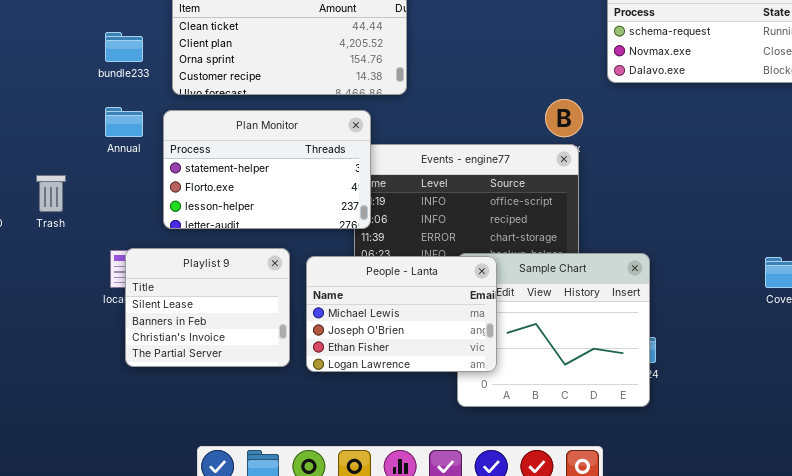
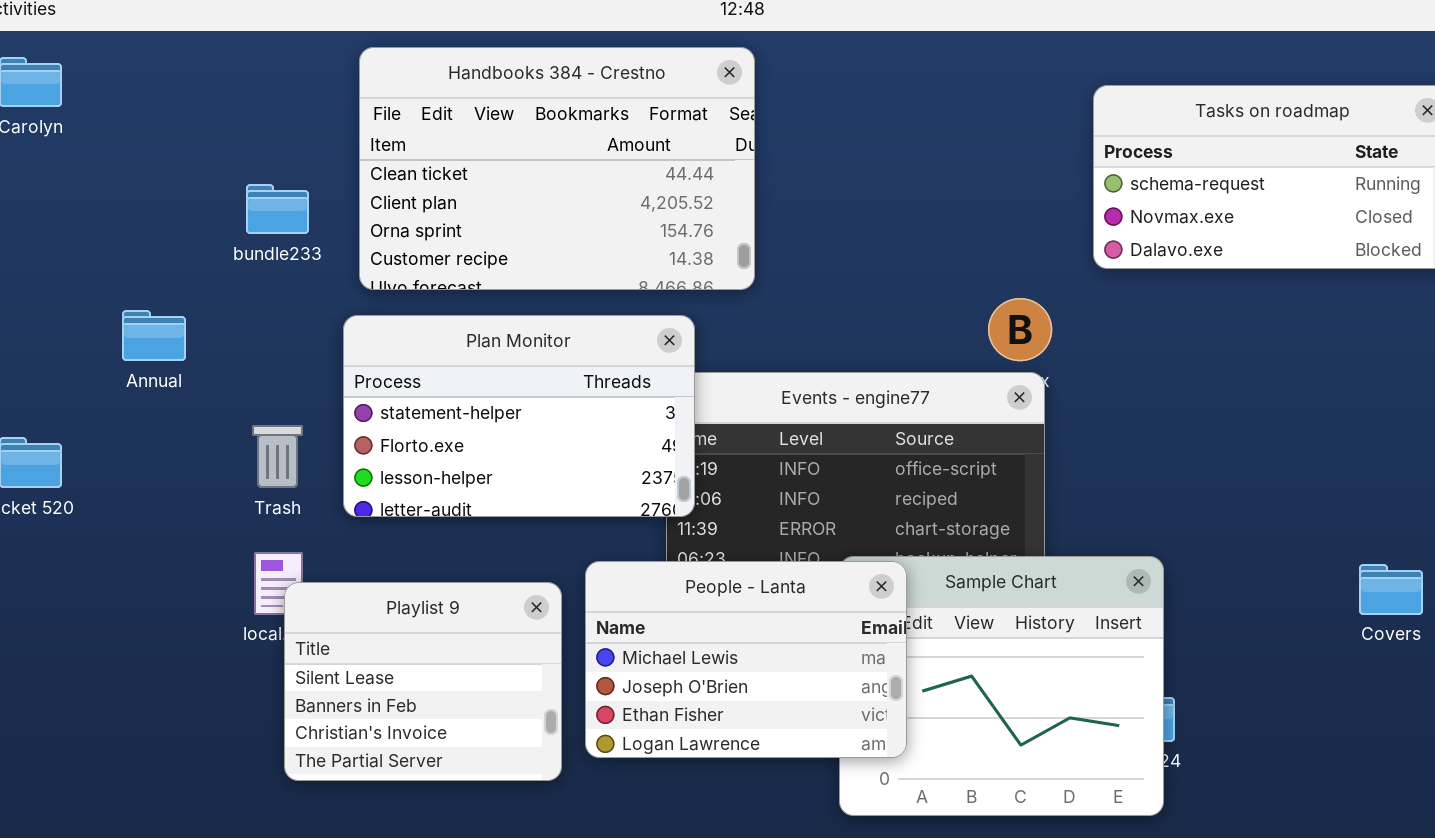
Annual: [105,107,143,137] -> [122,310,186,361], moved
Trash: [36,175,66,212] -> [252,425,303,488], moved
Playlist 9: [125,248,290,367] -> [284,582,562,781], moved

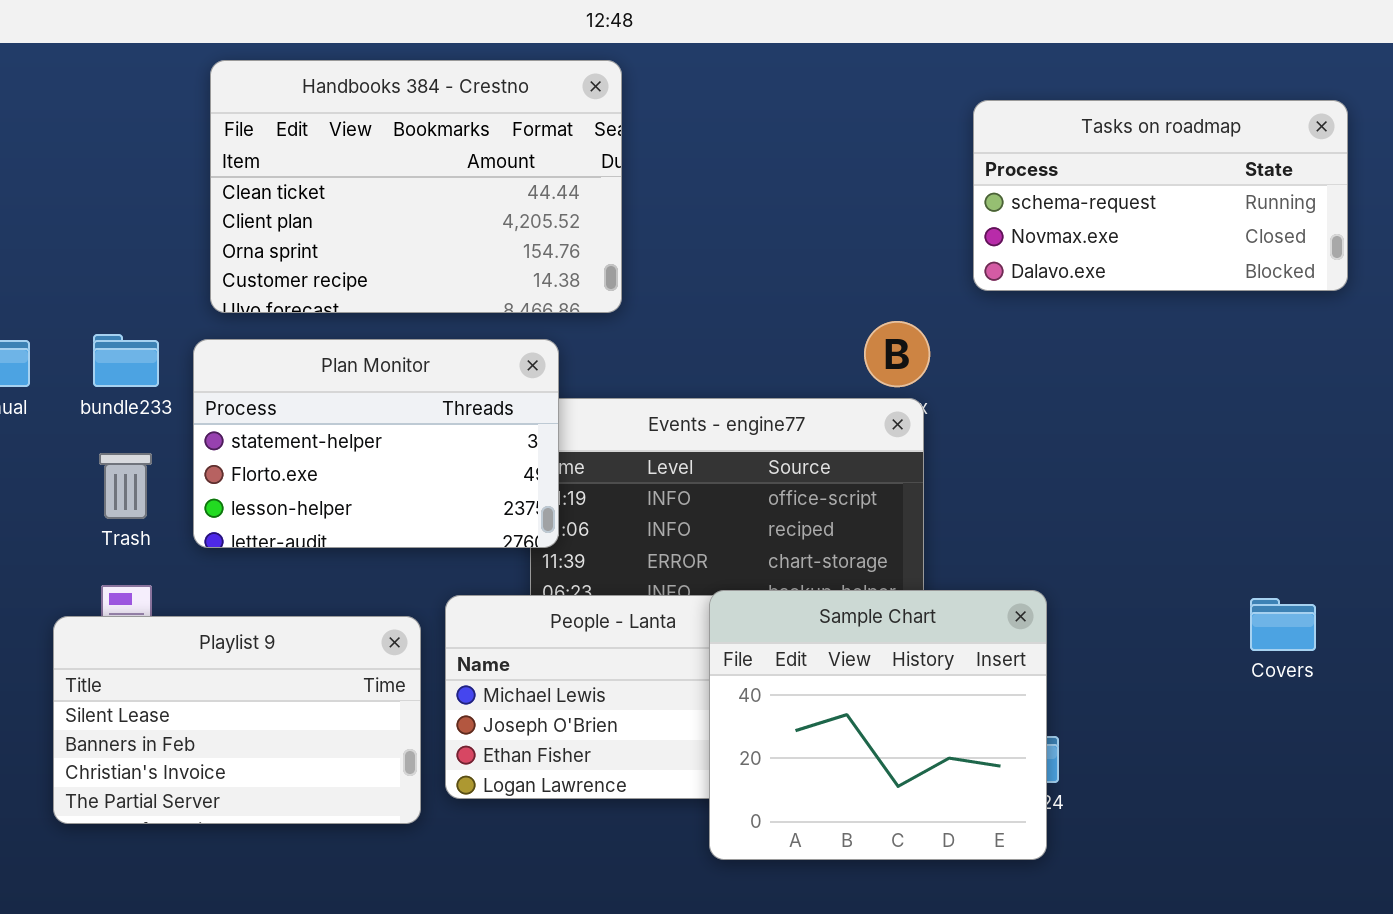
bundle233: [246,184,309,234] -> [93,334,159,387], moved
Sample Chart: [839,556,1164,816] -> [709,590,1047,860], raised
Playlist 9: [284,582,562,781] -> [53,616,421,824], resized

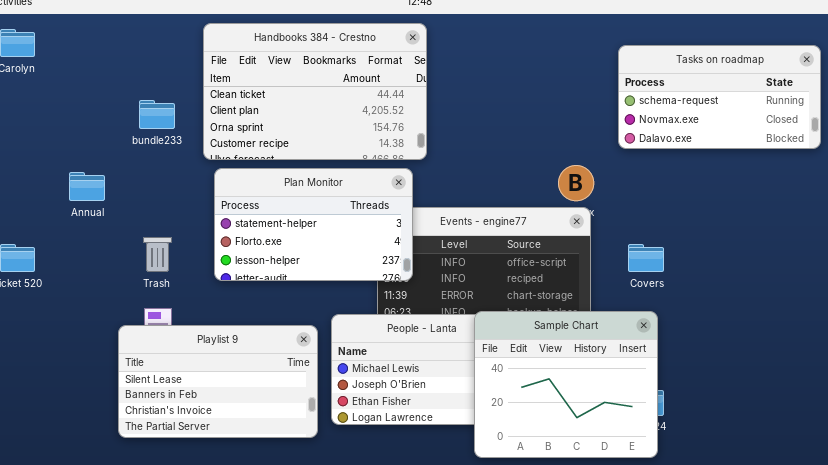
bundle233: [93,334,159,387] -> [139,100,175,129], moved
Plan Monitor: [193,339,559,548] -> [214,168,413,281], moved
Covers: [1250,598,1316,651] -> [628,244,664,272], moved

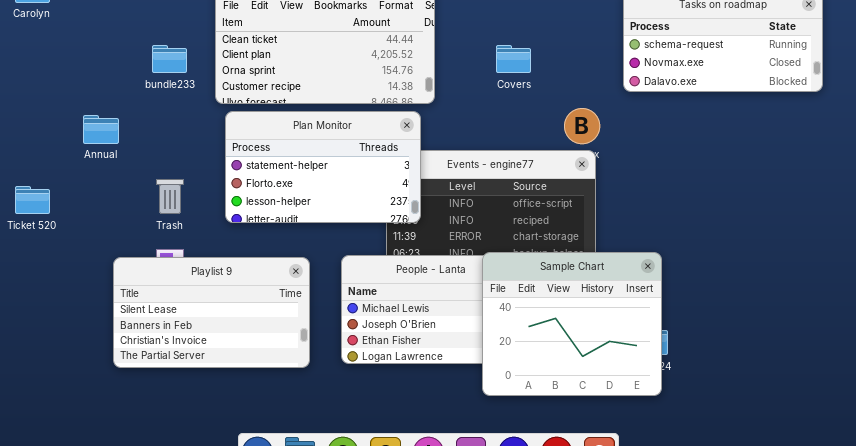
Covers: [628,244,664,272] -> [496,45,531,73], moved
Playlist 9: [118,325,318,438] -> [113,257,310,368], moved

